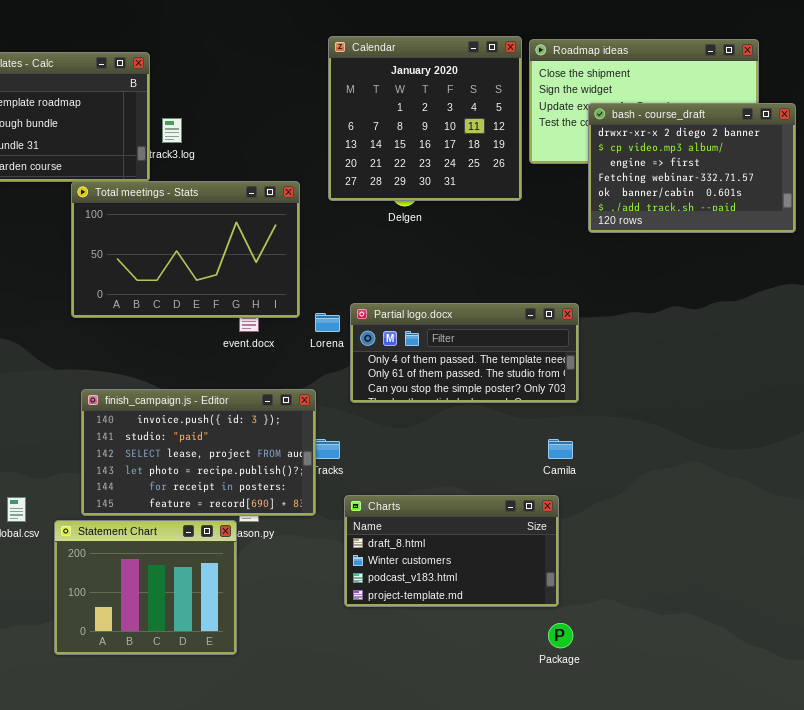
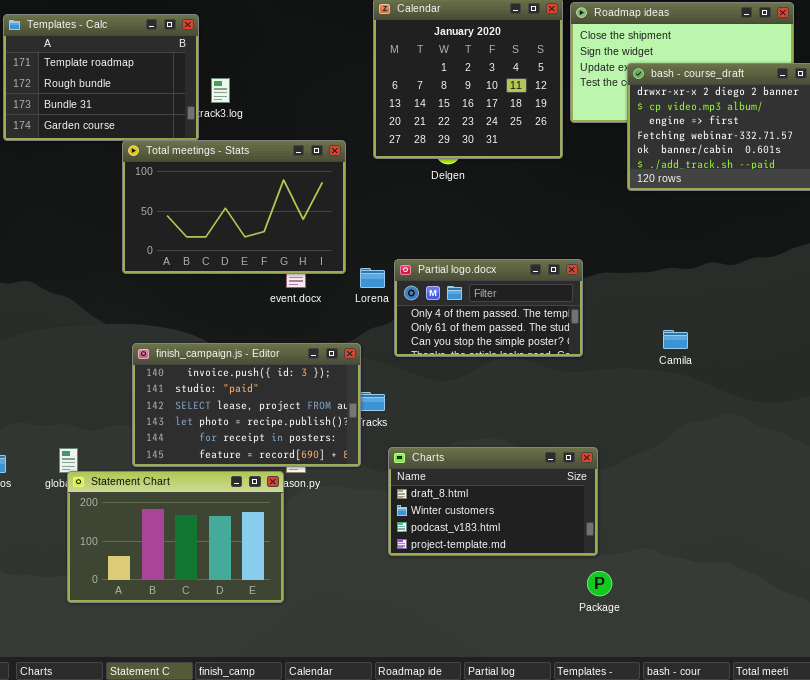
Partial logo.docx: [350,303,579,403] -> [394,259,583,357], resized
Camila: [548,439,573,459] -> [663,330,688,349], moved
Statement Chart: [54,520,237,655] -> [67,471,284,603], resized

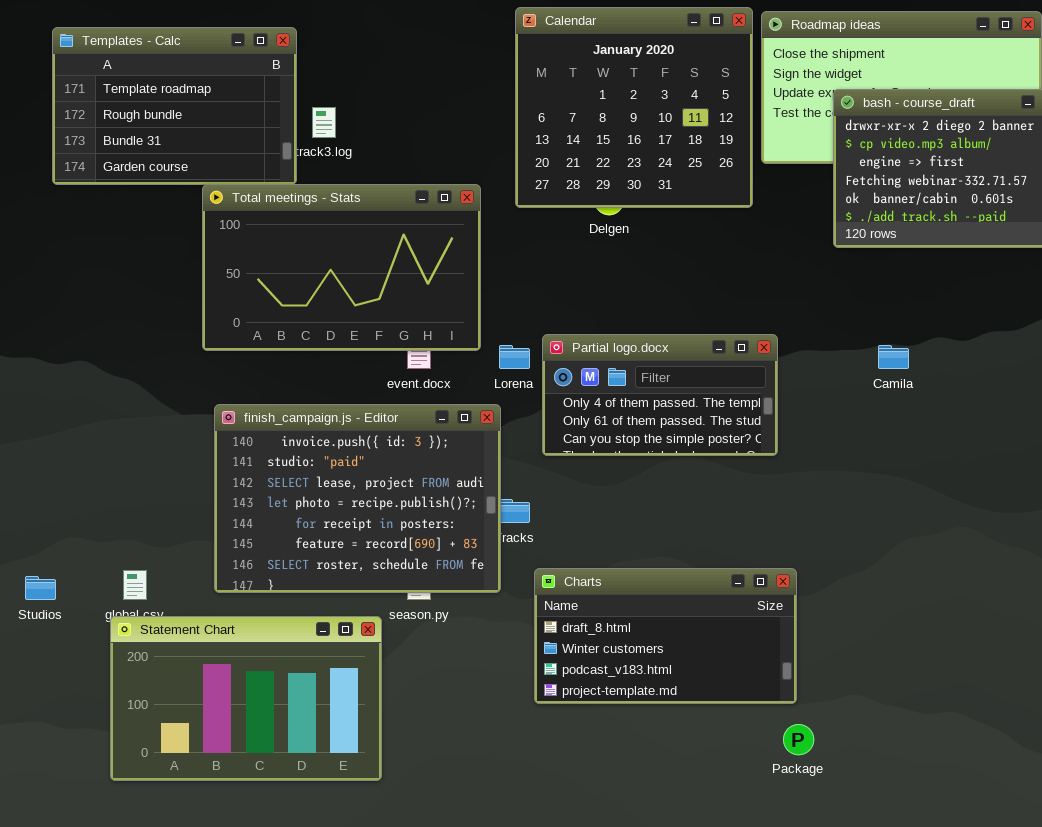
Camila: [663,330,688,349] -> [878,345,909,369], moved
finish_campaign.js - Editor: [132,343,361,467] -> [214,404,501,593], resized
Statement Chart: [67,471,284,603] -> [110,616,382,781], moved

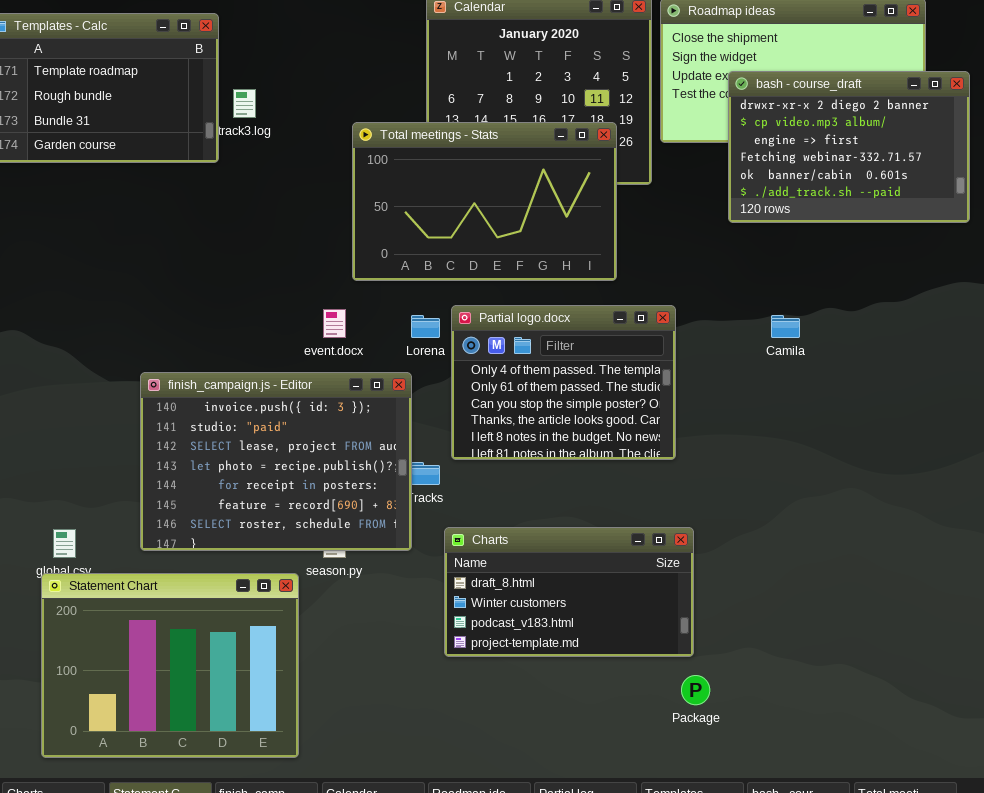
Total meetings - Stats: [202,184,481,351] -> [352,122,617,281], moved
Partial logo.docx: [542,334,778,456] -> [451,305,676,460], resized
Statement Chart: [110,616,382,781] -> [41,573,299,758], resized

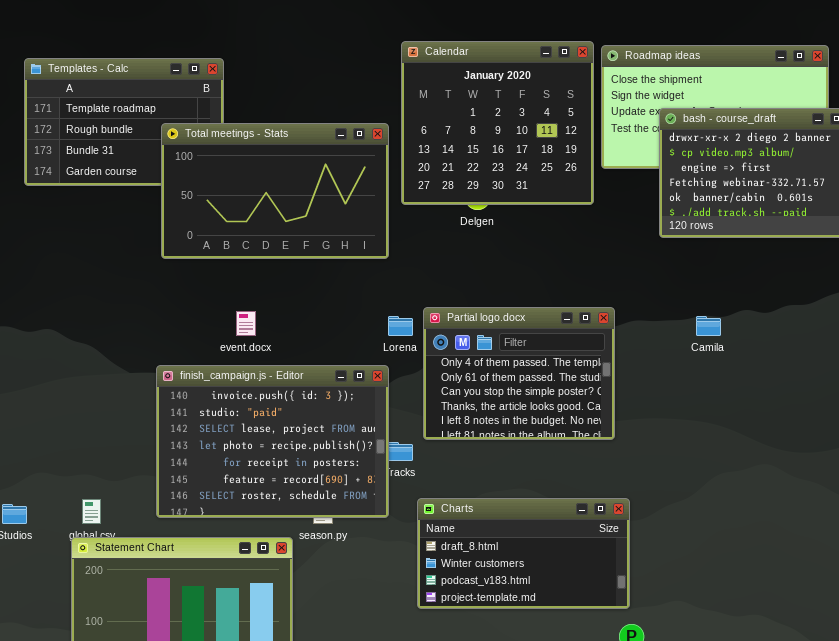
Total meetings - Stats: [352,122,617,281] -> [161,123,389,259], moved
event.docx: [323,309,346,338] -> [236,311,256,336], moved

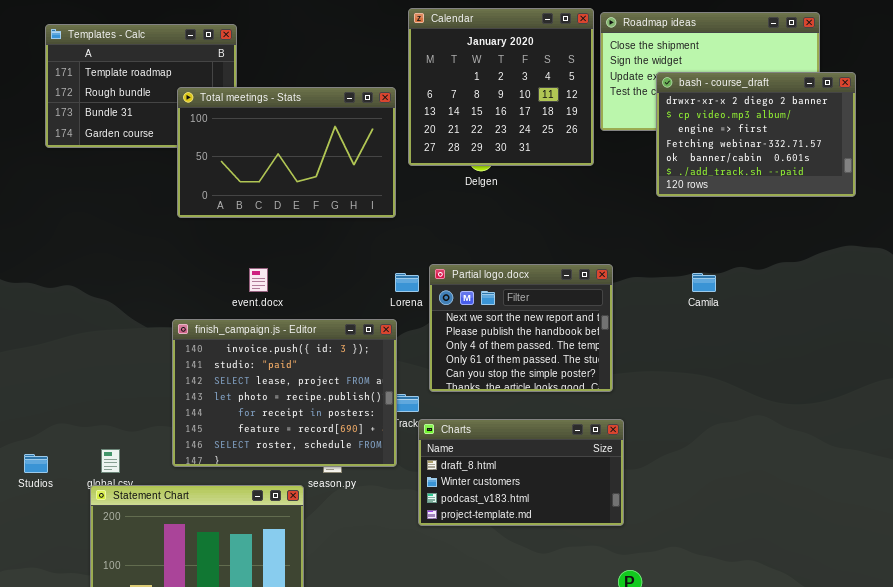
Partial logo.docx: [423,307,615,440] -> [429,264,613,392], scrolled up 2 rows
Charts: [417,498,630,609] -> [418,419,624,526], moved

